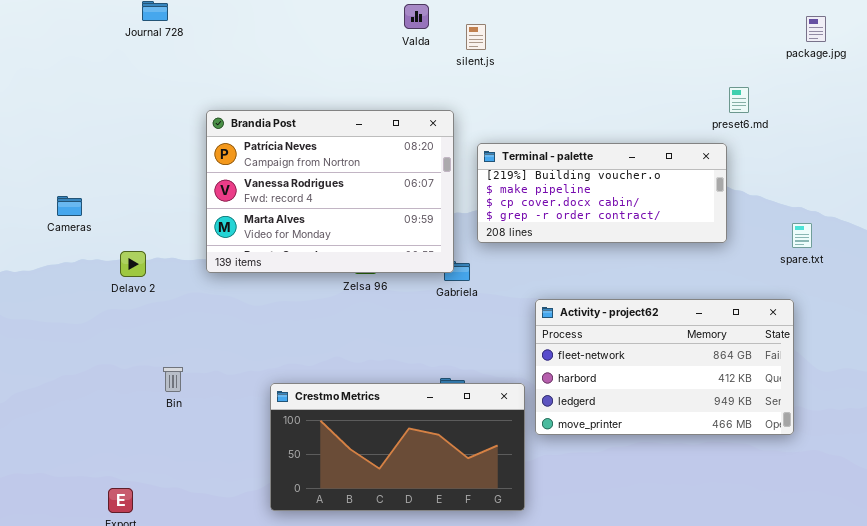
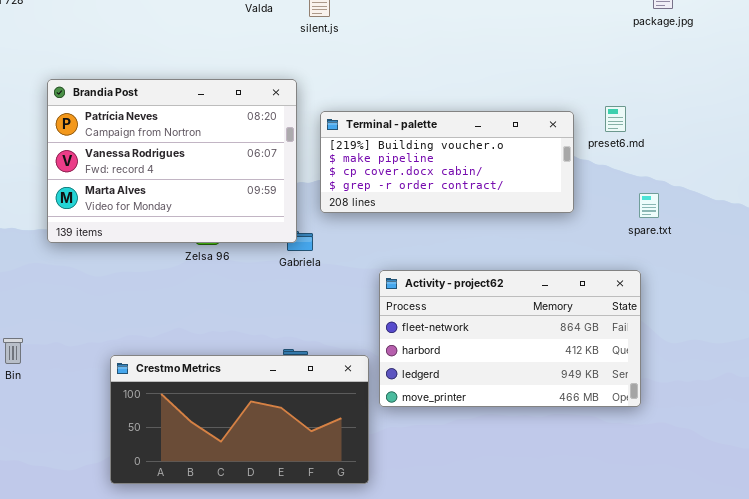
preset6.md: [729,87,749,113] -> [605,106,626,132], moved

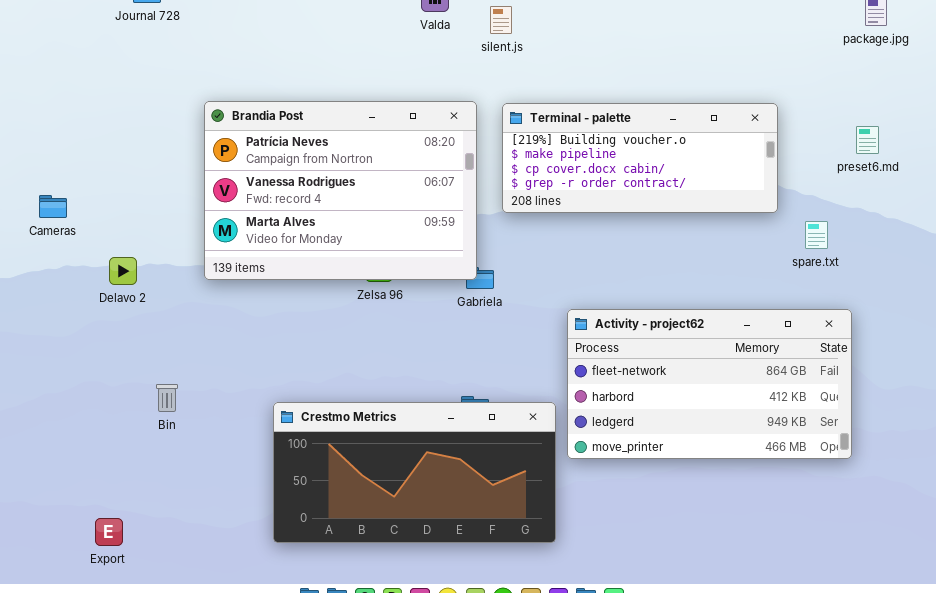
preset6.md: [605,106,626,132] -> [856,126,879,154], moved
Terminal - palette: [320,111,574,213] -> [502,103,778,213], moved
spare.txt: [639,193,659,218] -> [805,221,828,249], moved

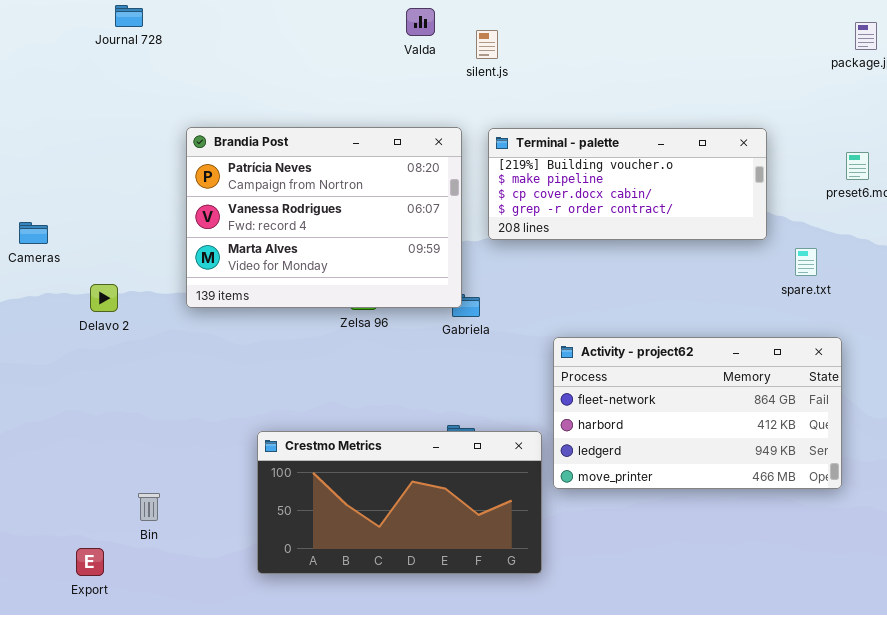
Bin: [156,384,178,412] -> [138,493,160,521], moved

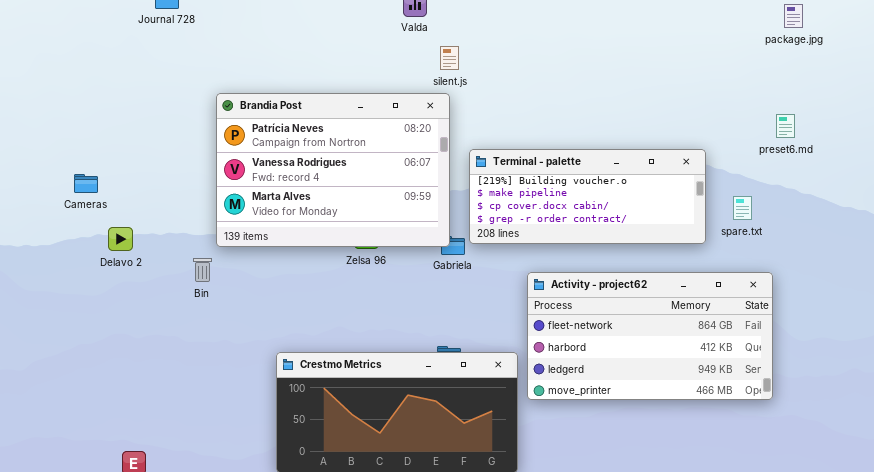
silent.js: [476,30,498,59] -> [440,46,459,70], moved
Terminal - palette: [488,128,767,240] -> [469,149,706,244], moved
Delavo 2: [90,284,118,312] -> [108,227,133,251], moved
Bin: [138,493,160,521] -> [193,258,212,282], moved

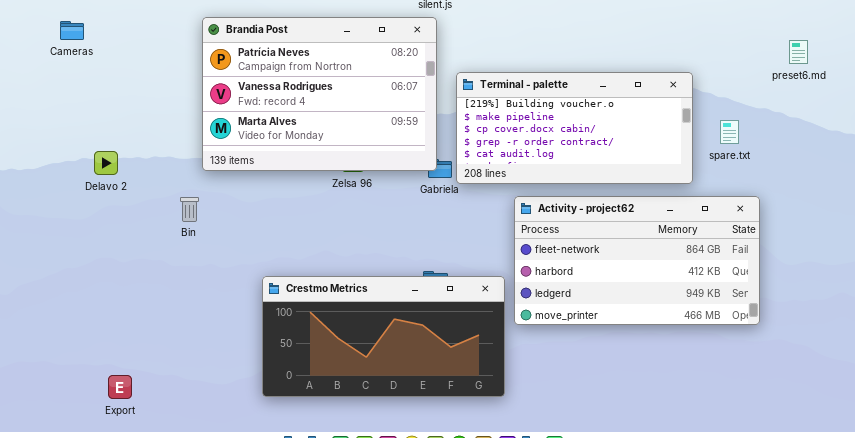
preset6.md: [776,114,795,138] -> [789,40,808,64], moved
Terminal - palette: [469,149,706,244] -> [456,72,693,184], resized
Cameras: [74,174,98,193] -> [60,21,84,40], moved
Bin: [193,258,212,282] -> [180,197,199,222], moved

